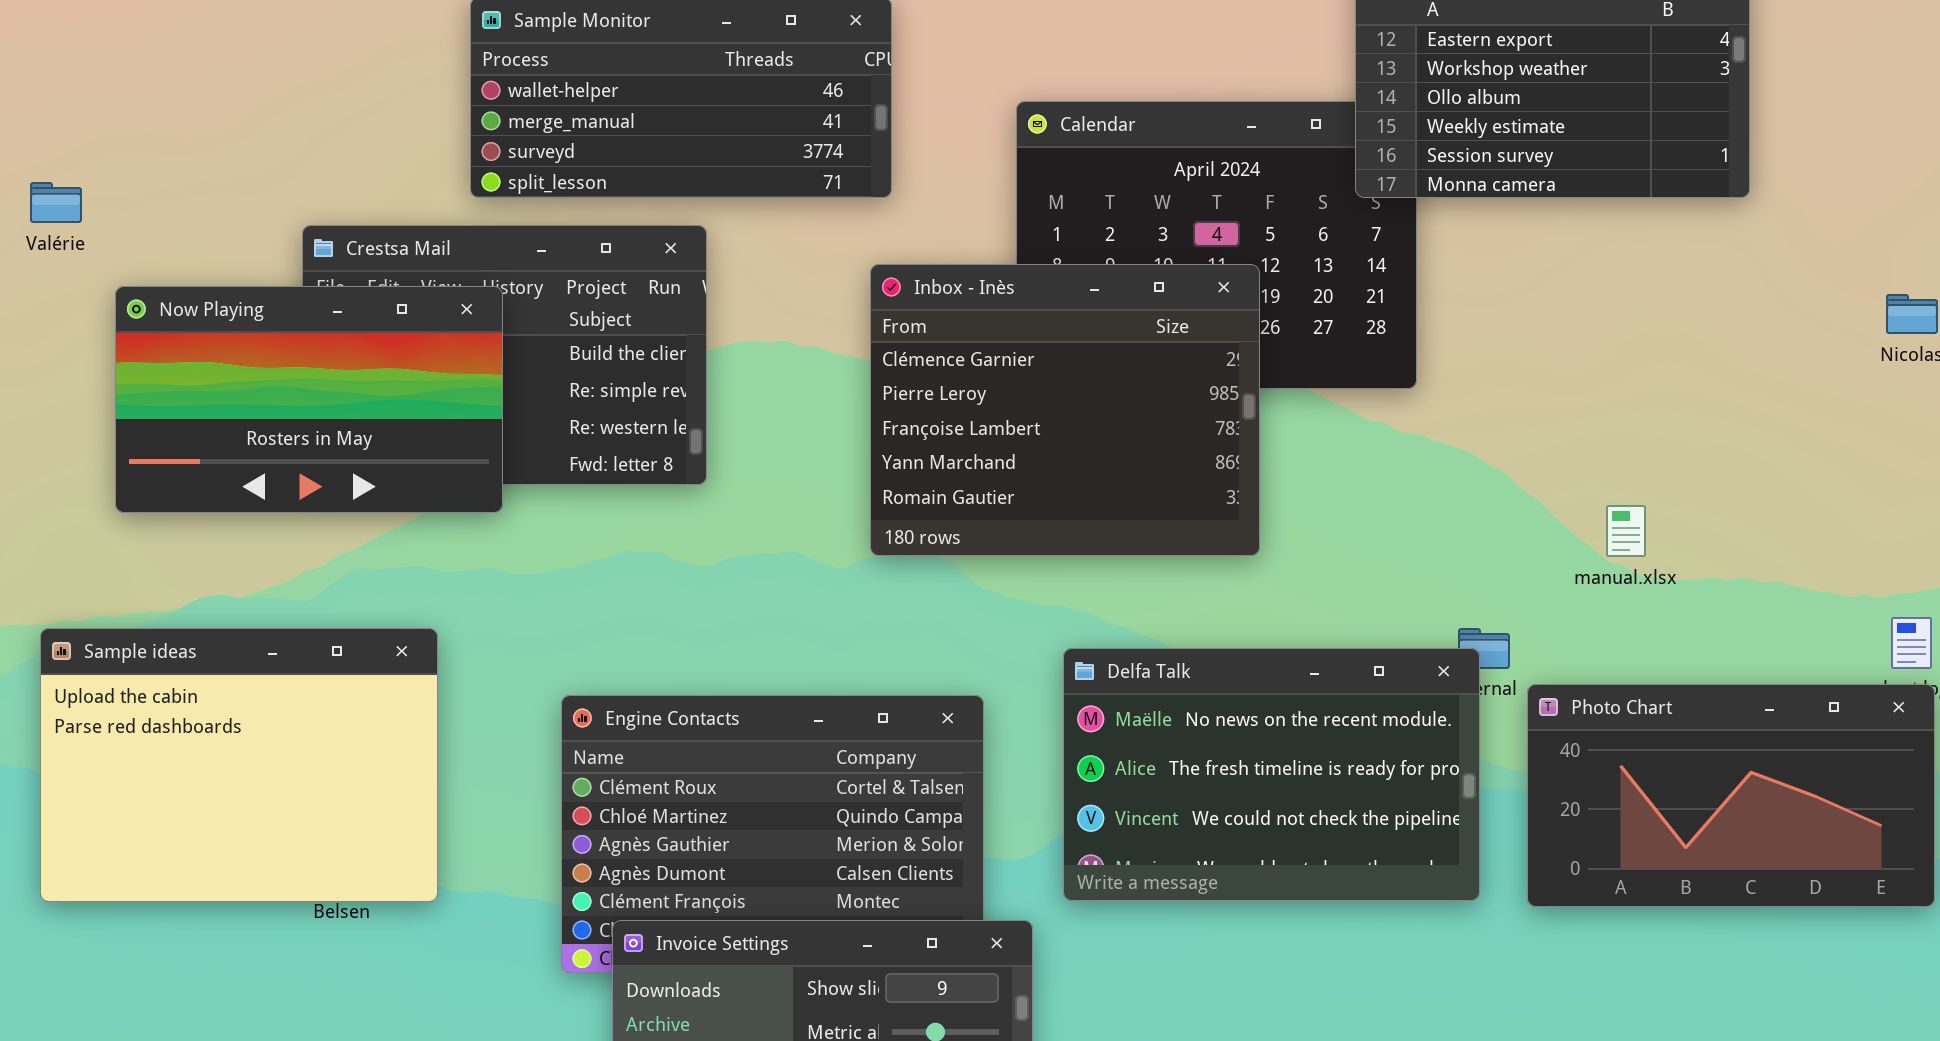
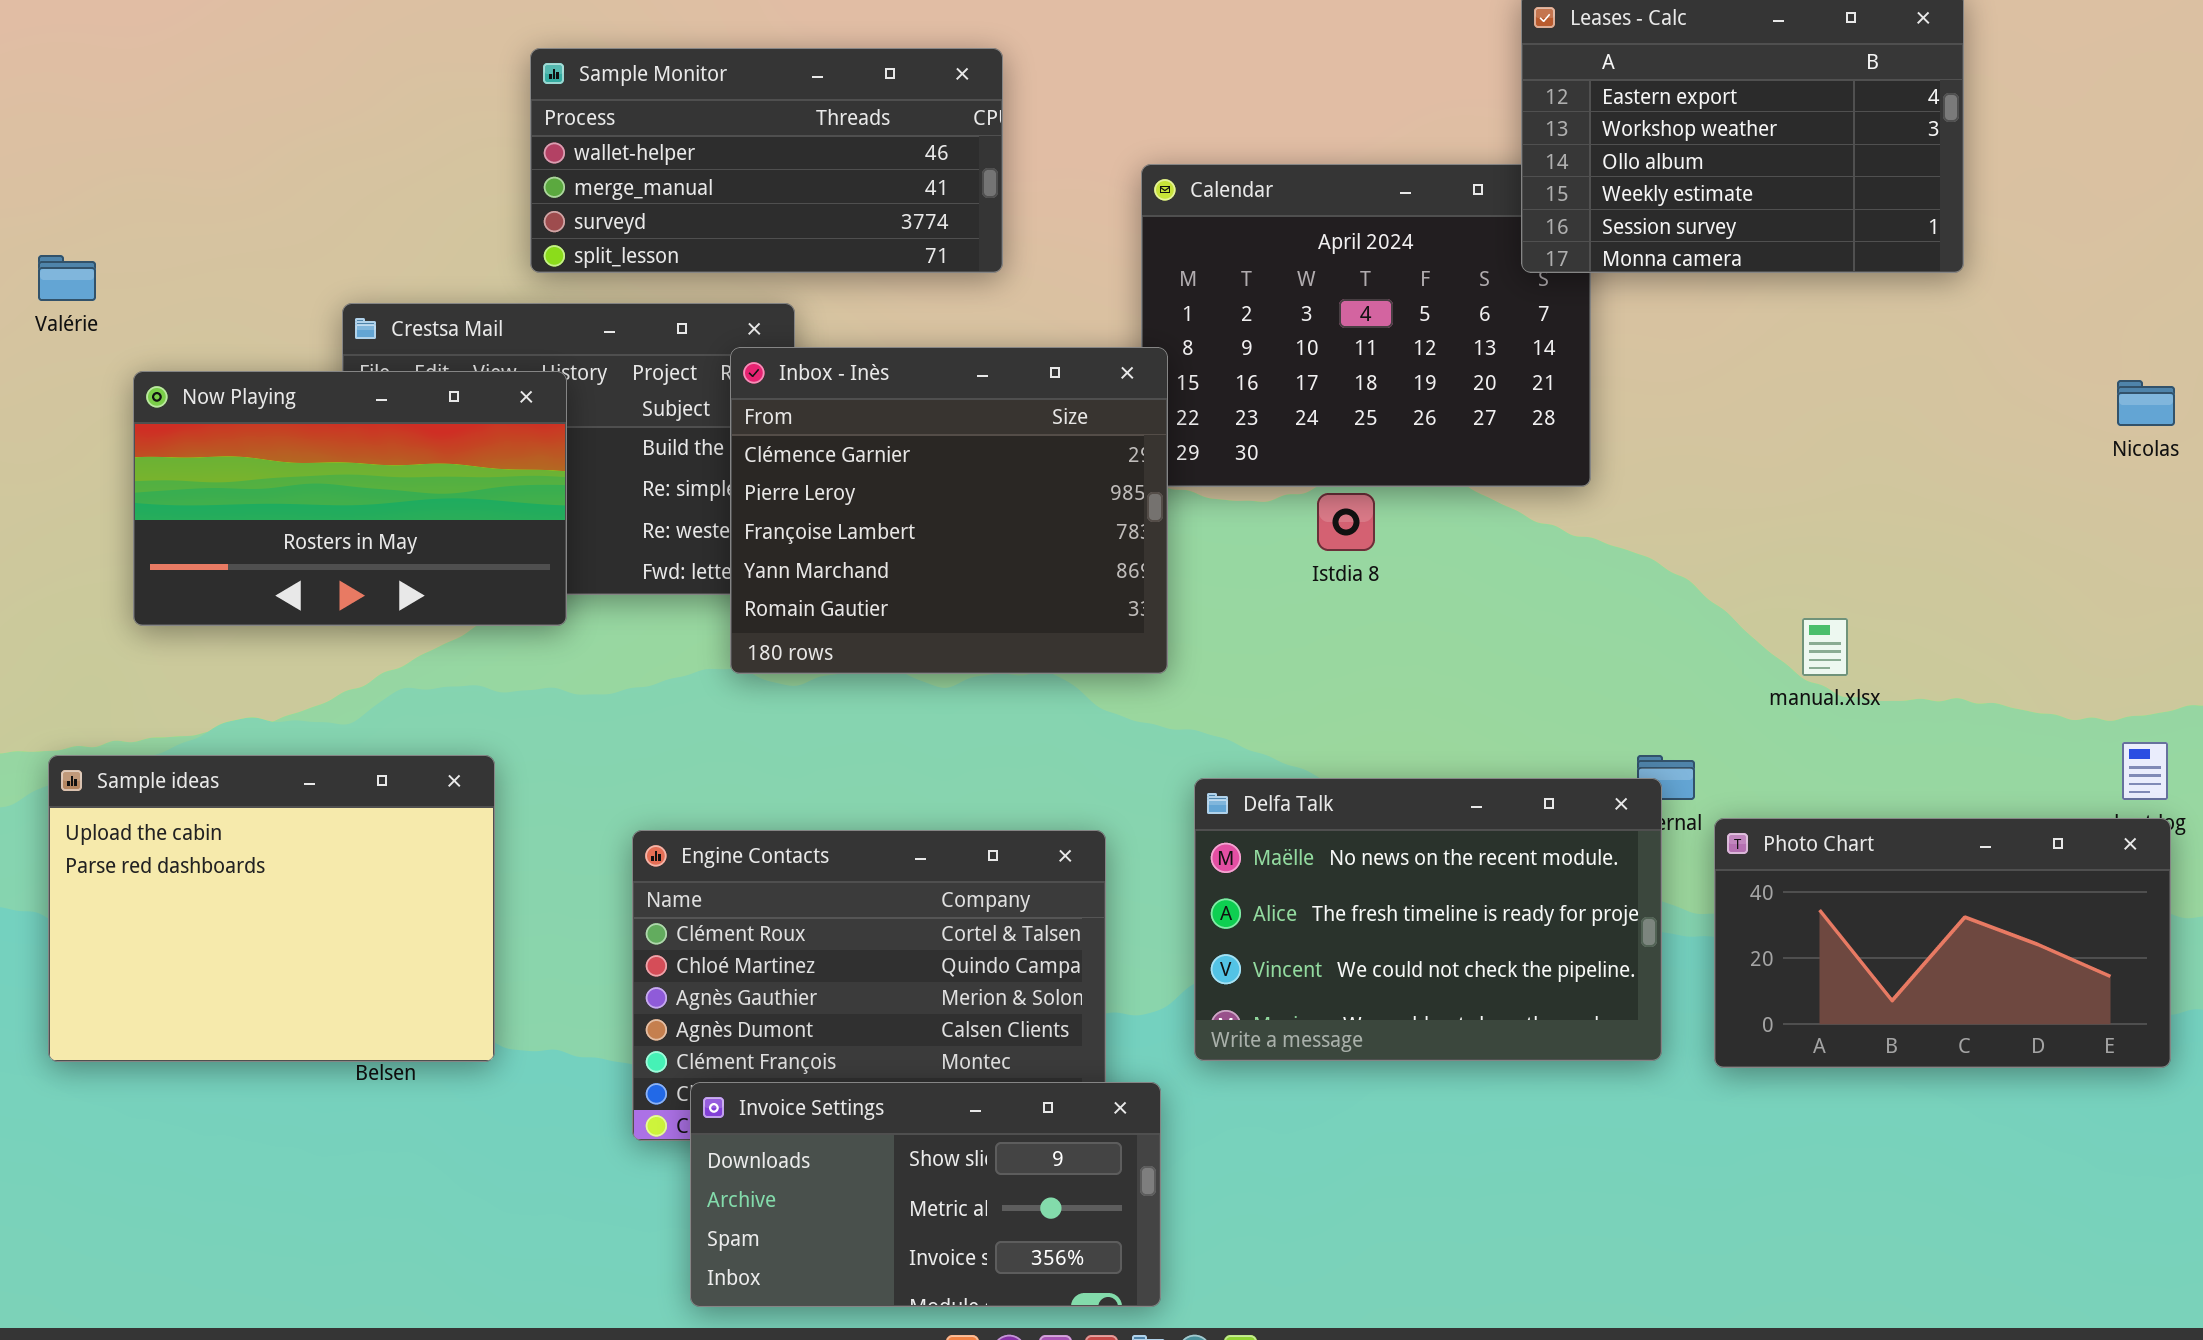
Inbox - Inès: [870,264,1260,556] -> [730,347,1168,674], moved

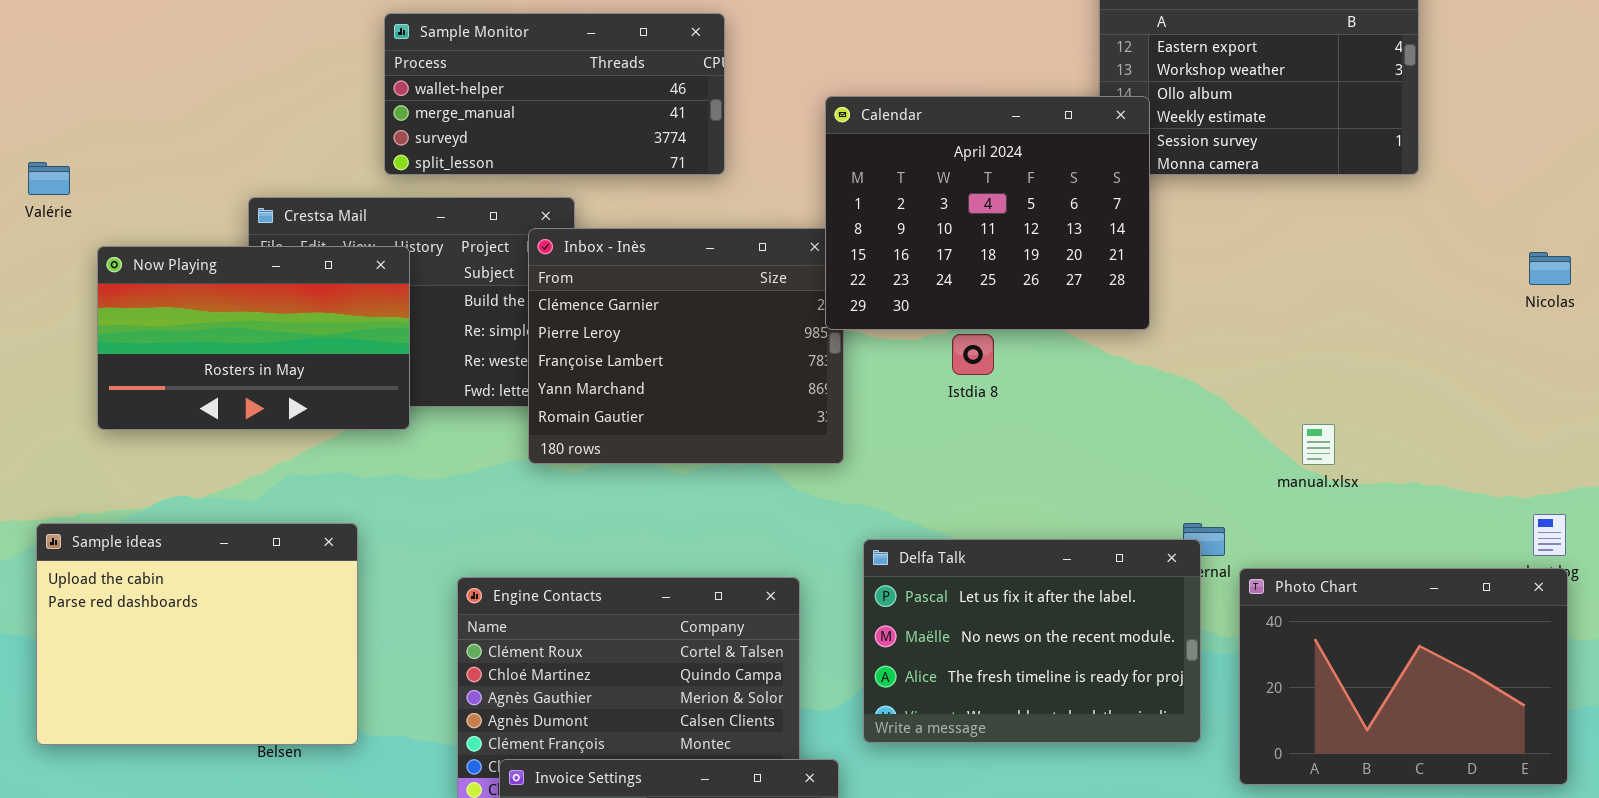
Calendar: [1141,164,1591,487] -> [825,96,1150,330], raised
Delfa Talk: [1194,778,1662,1061] -> [863,539,1201,743], scrolled up 1 row
Photo Chart: [1714,818,2171,1068] -> [1239,568,1568,785], resized

